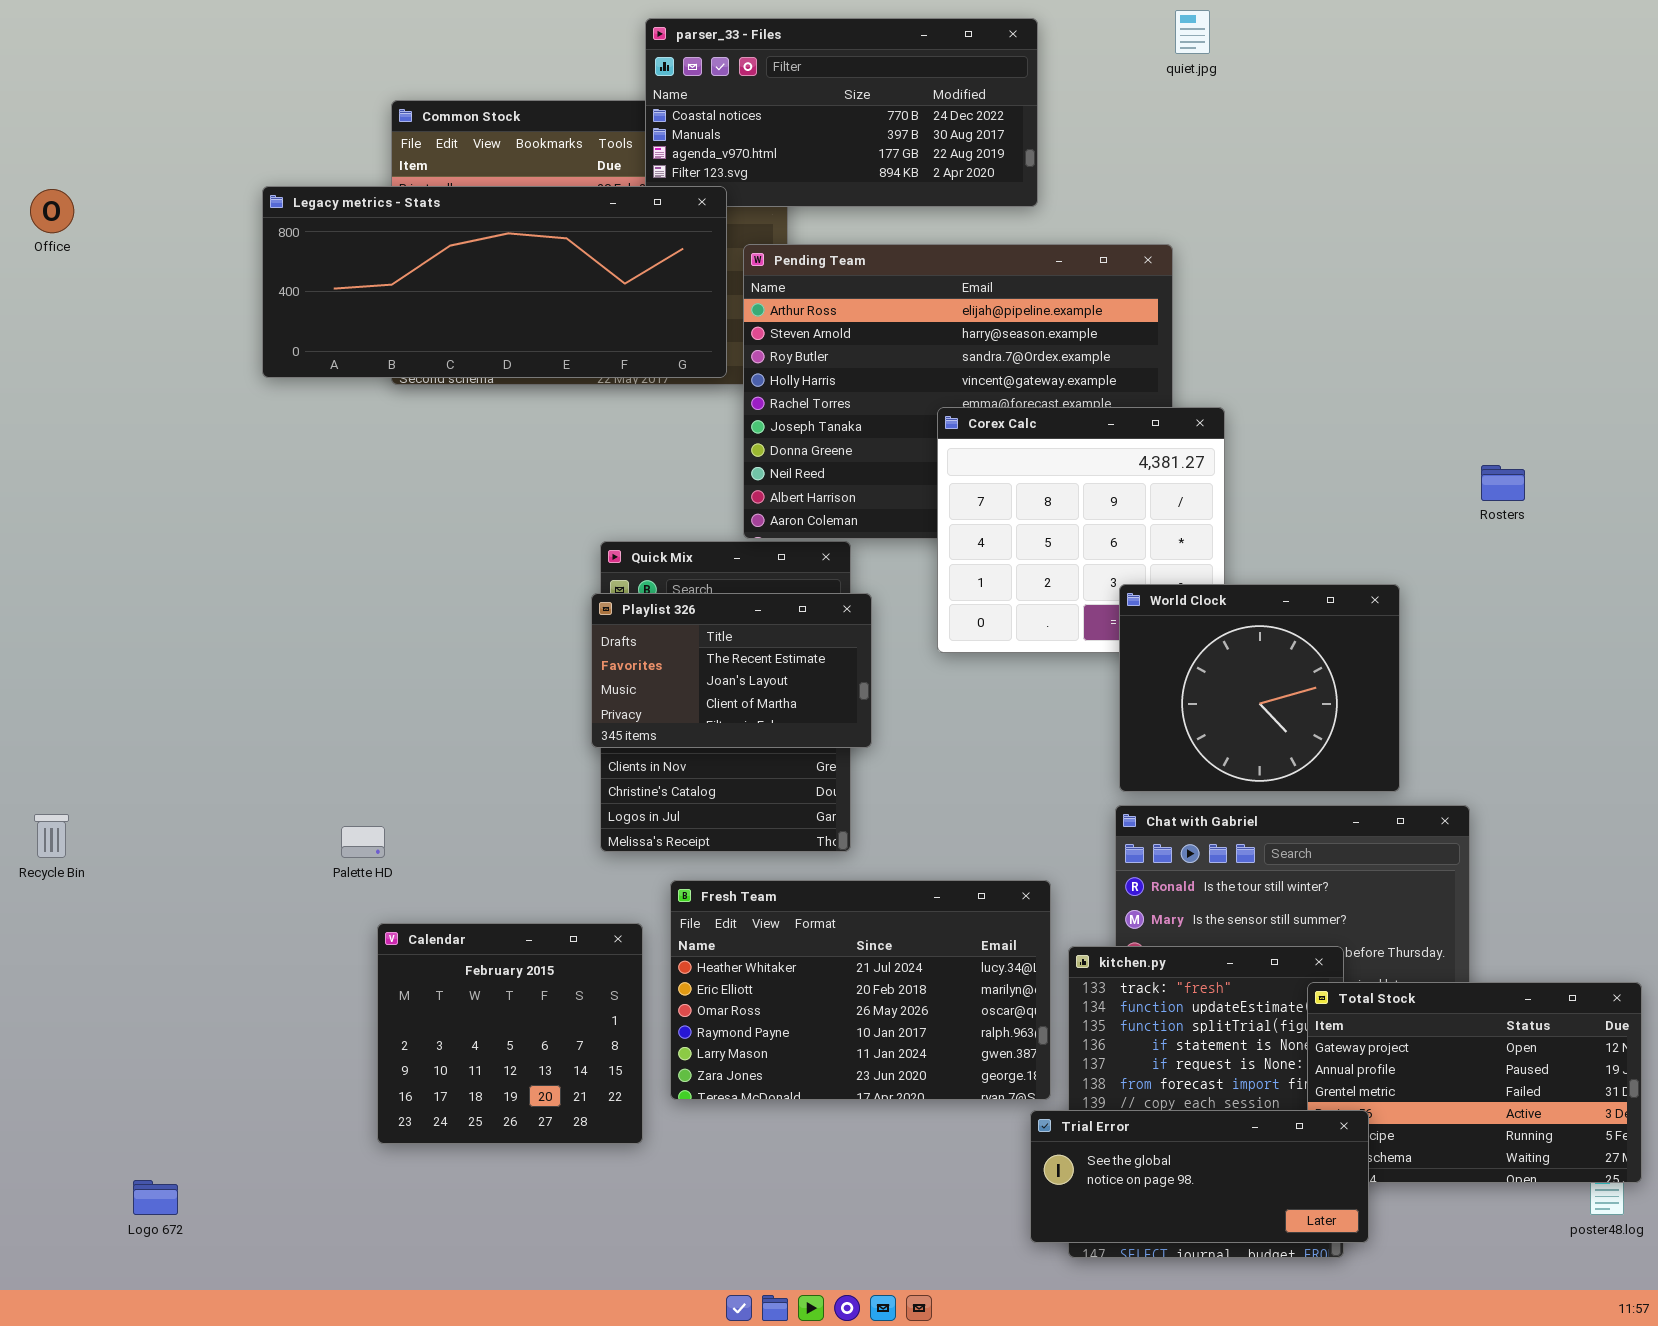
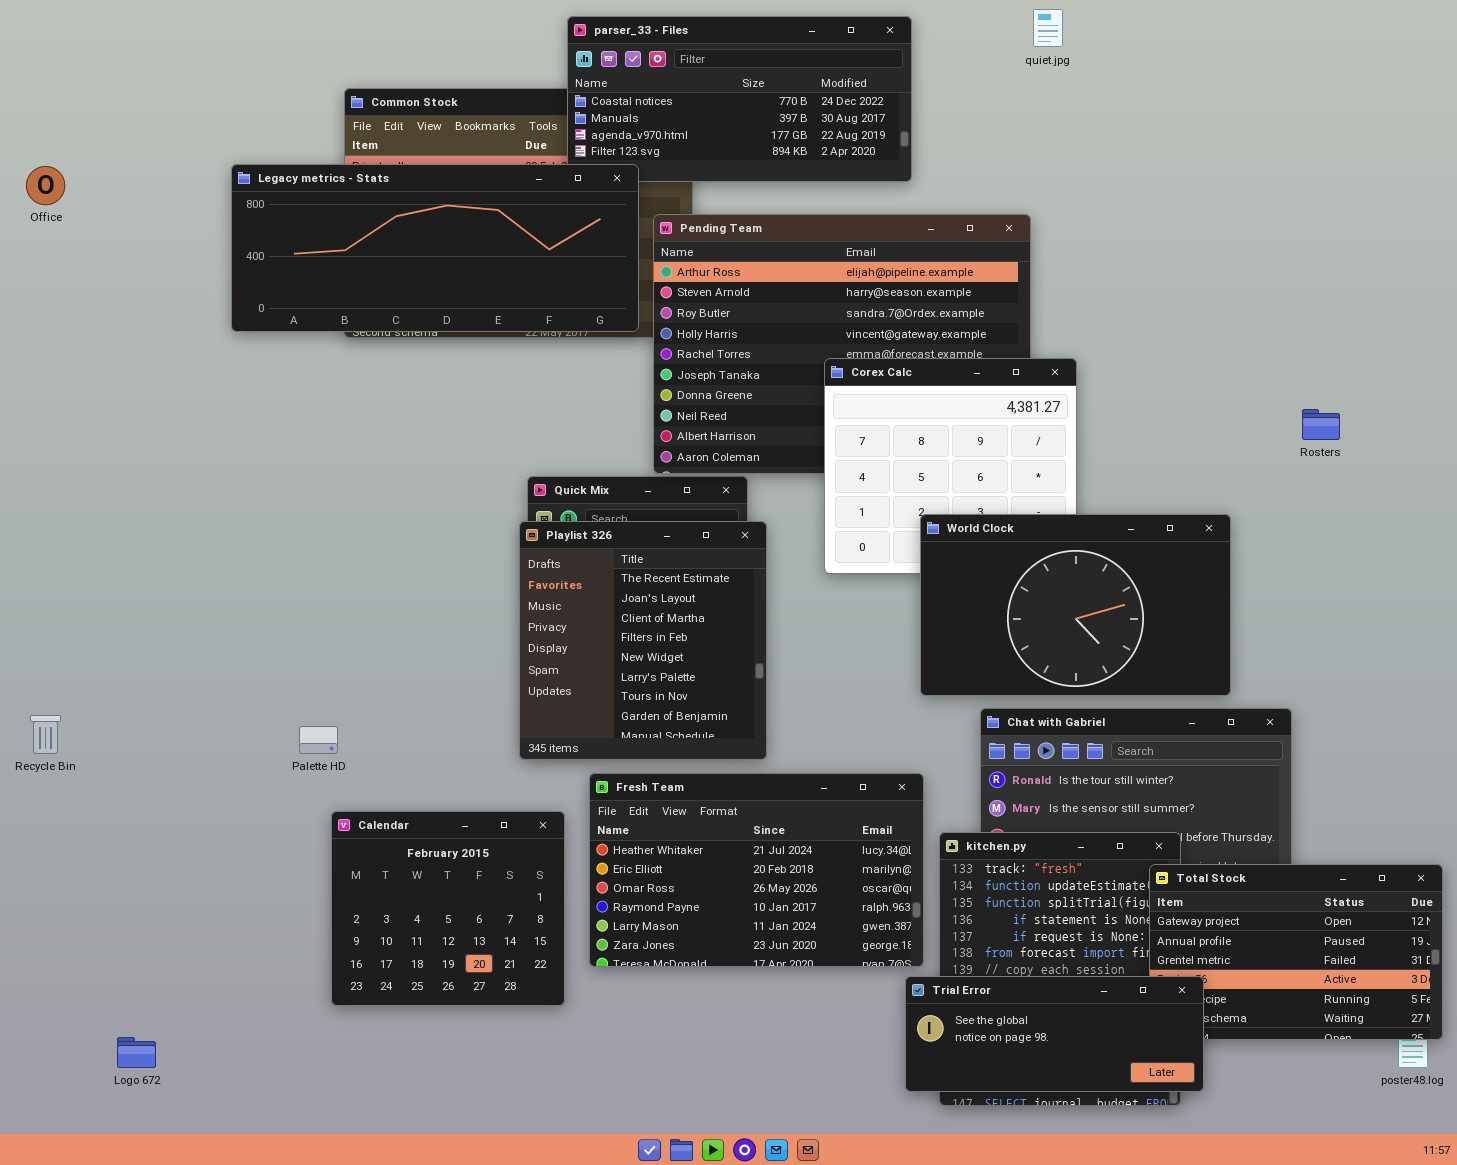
World Clock: [1119,584,1400,792] -> [920,514,1231,696], resized
Playlist 326: [591,593,872,748] -> [519,521,767,760], resized

